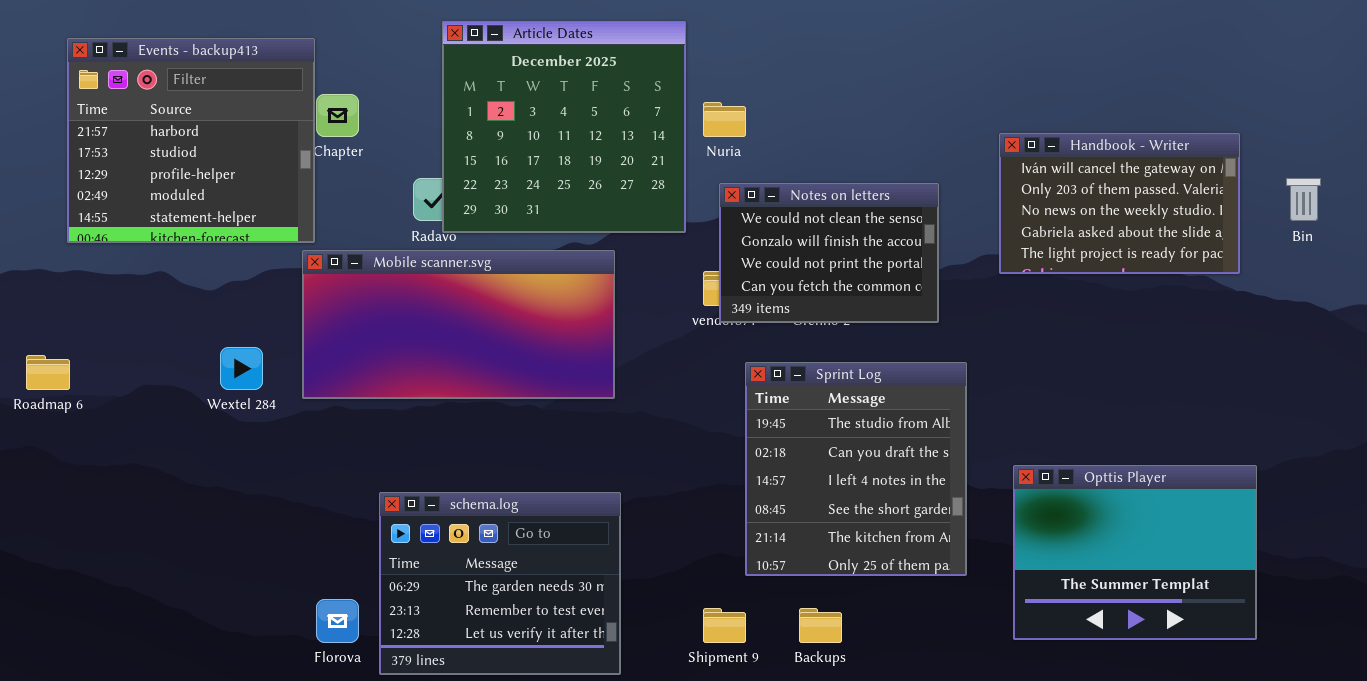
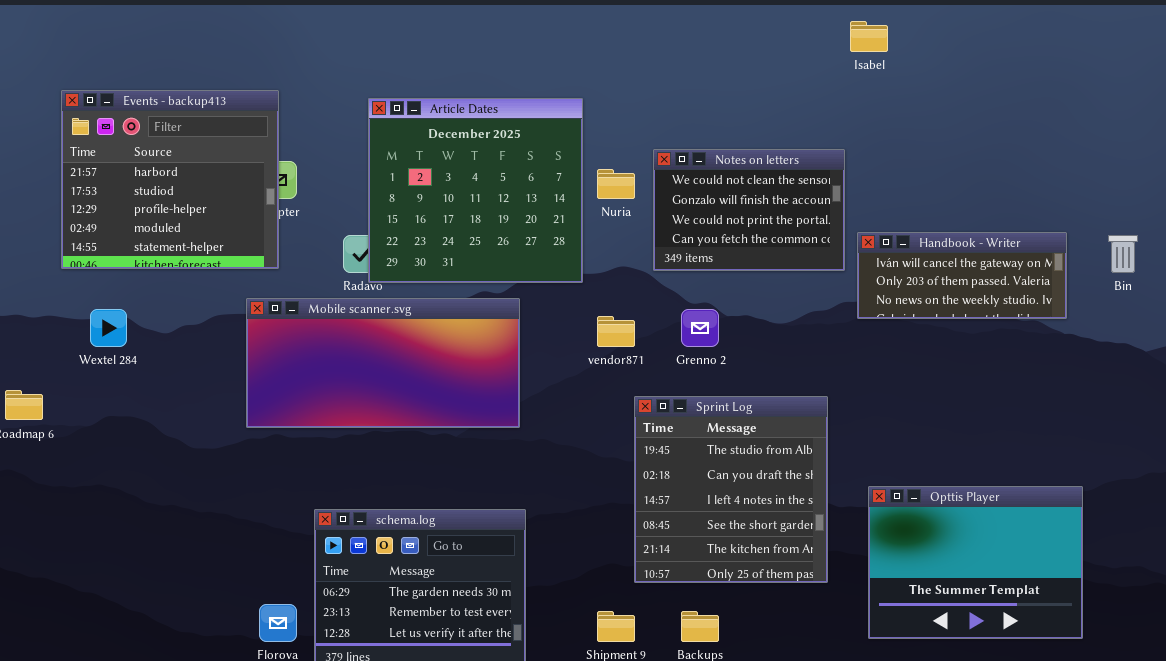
Events - backup413: [67,38,315,243] -> [61,90,279,269], moved
Handbook - Writer: [999,133,1240,274] -> [857,232,1067,319], resized
Notes on letters: [719,183,939,323] -> [653,149,845,271], moved
Wextel 284: [220,347,263,390] -> [90,309,127,347], moved

